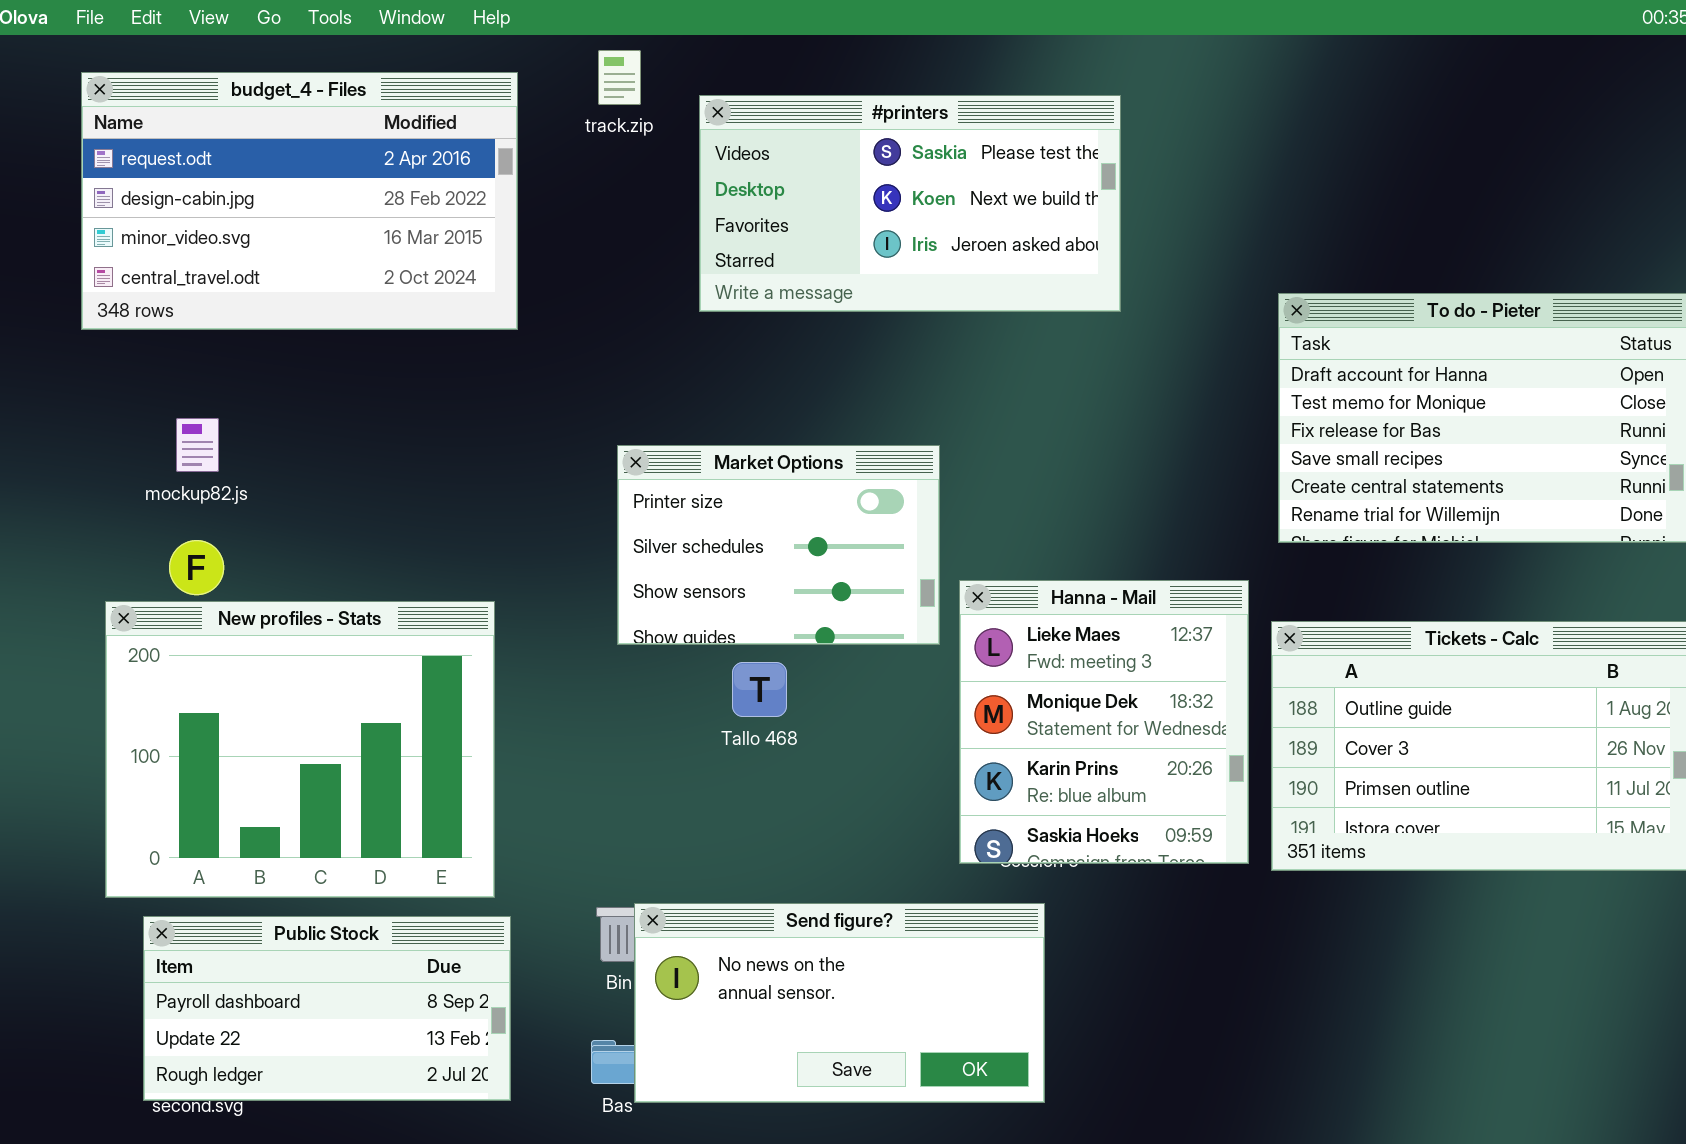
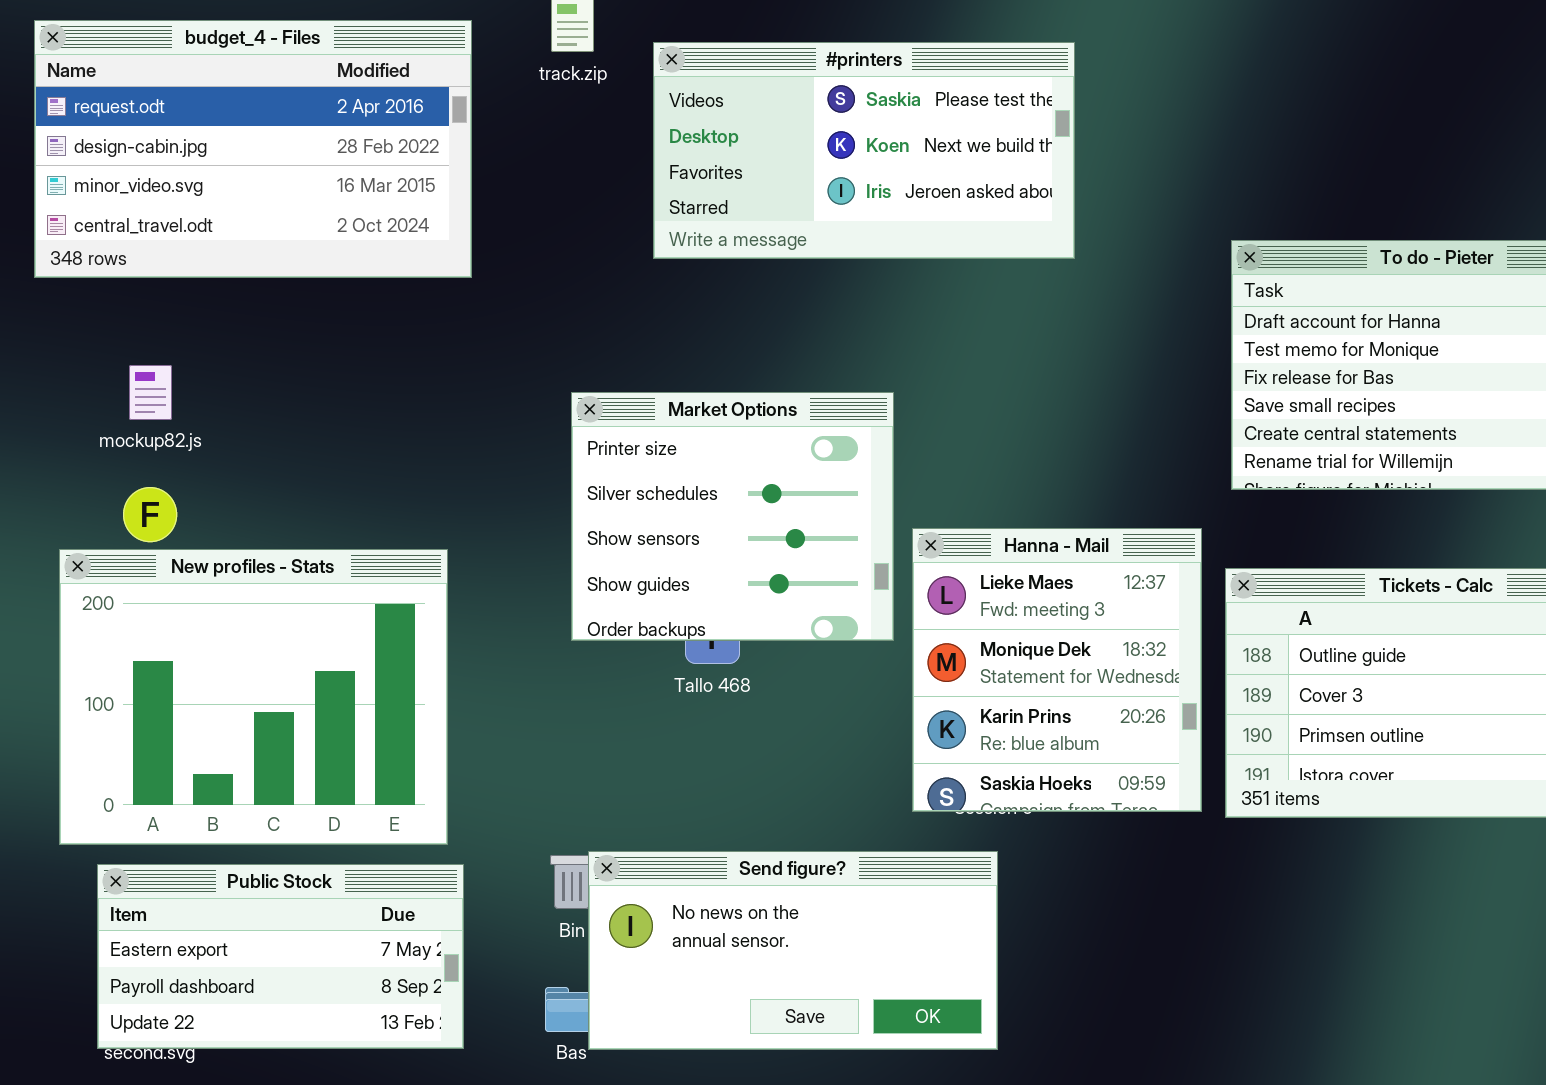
Market Options: [617,445,940,645] -> [571,392,894,641], resized
Public Stock: [143,916,511,1101] -> [97,864,464,1049], scrolled up 1 row

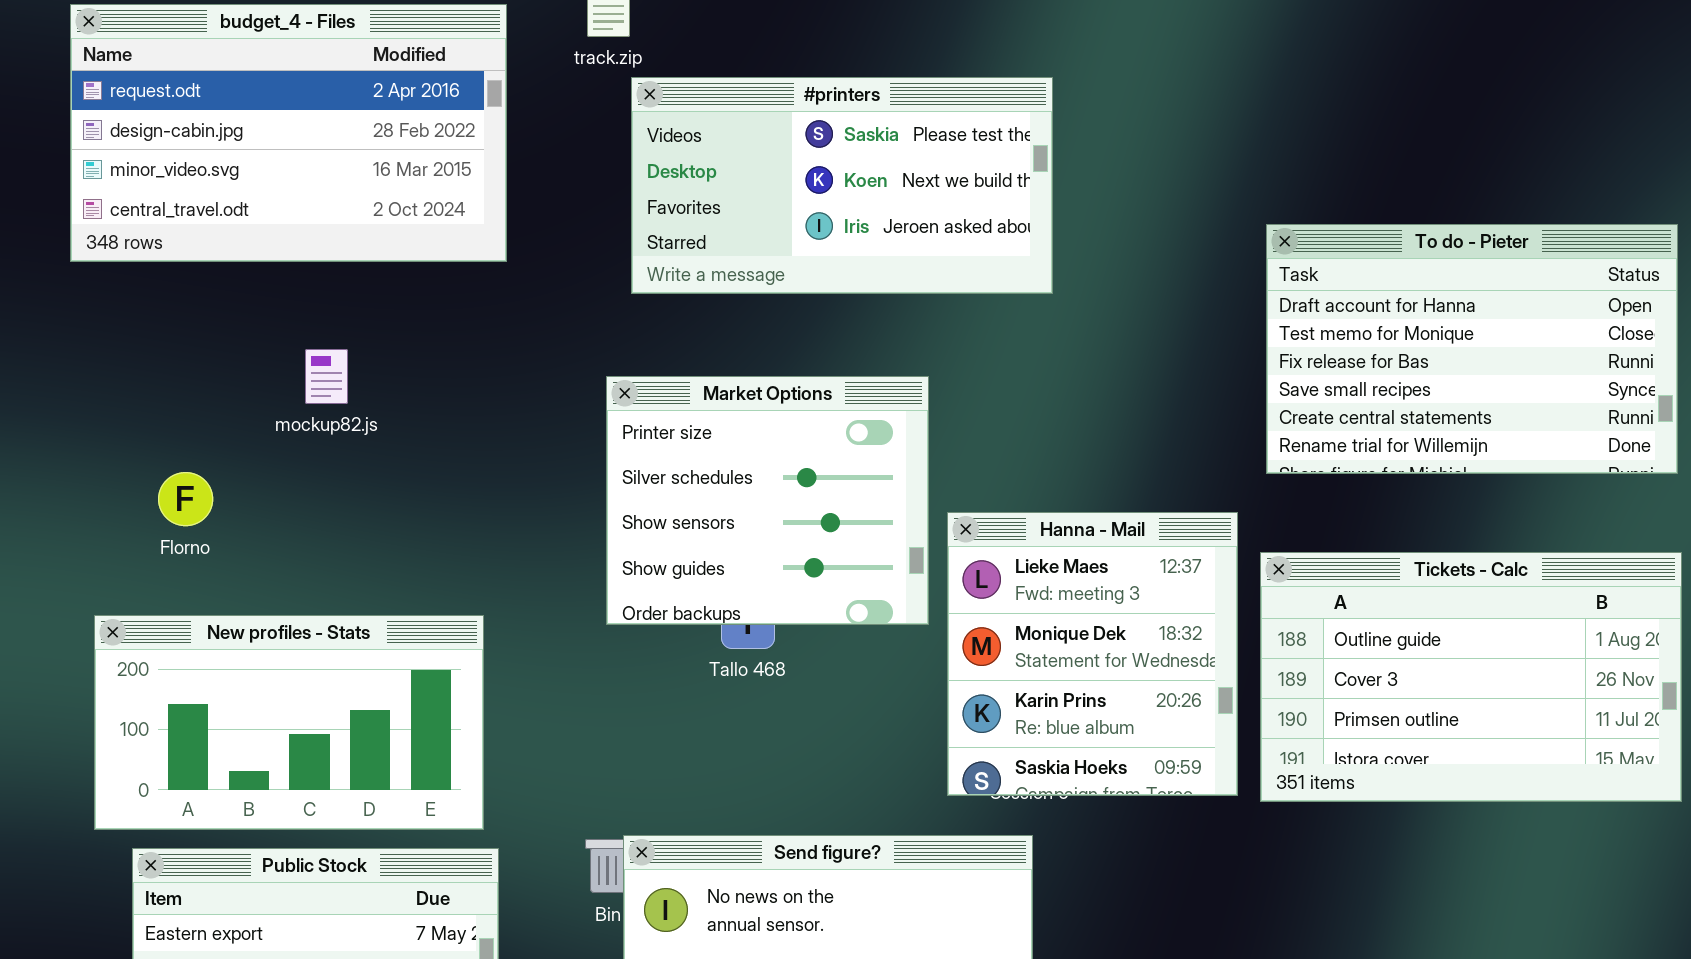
#printers: [653,42,1075,259] -> [631,77,1053,294], moved
mockup82.js: [129,365,172,420] -> [305,349,348,404], moved
New profiles - Stats: [59,549,448,845] -> [94,615,484,830], resized

